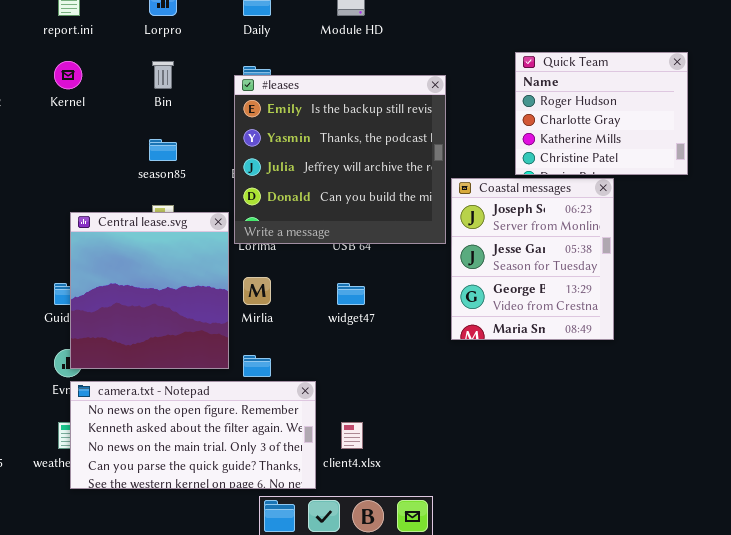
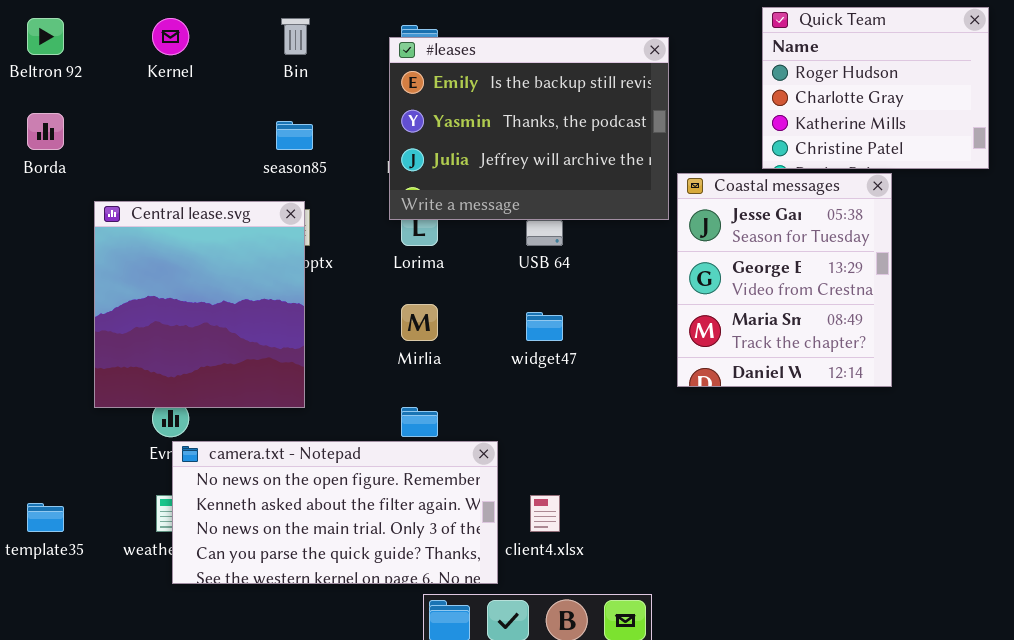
#leases: [234,75,446,244] -> [389,37,669,220], resized
Coastal messages: [451,178,614,340] -> [677,173,892,387], scrolled down 1 row
Central lease.svg: [70,212,229,369] -> [94,201,305,408], moved

